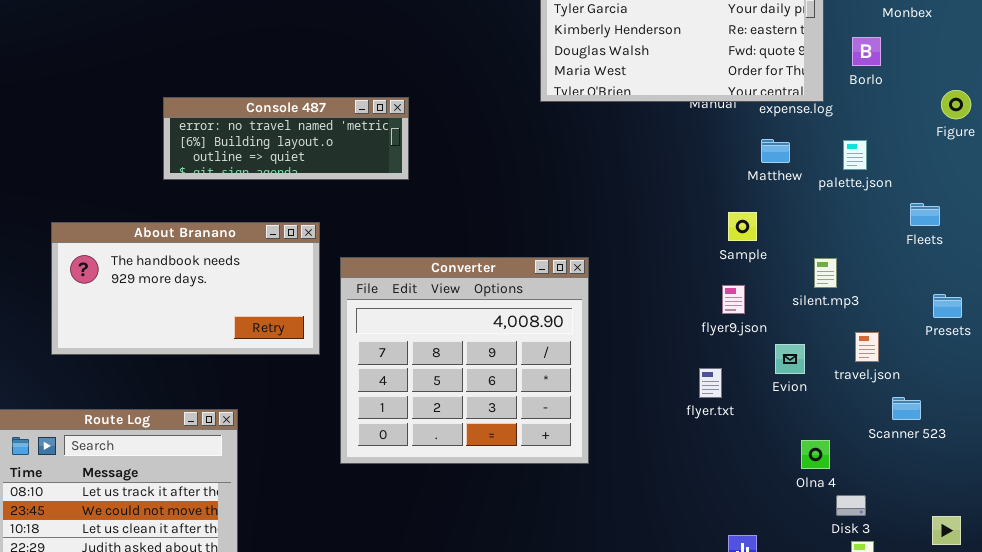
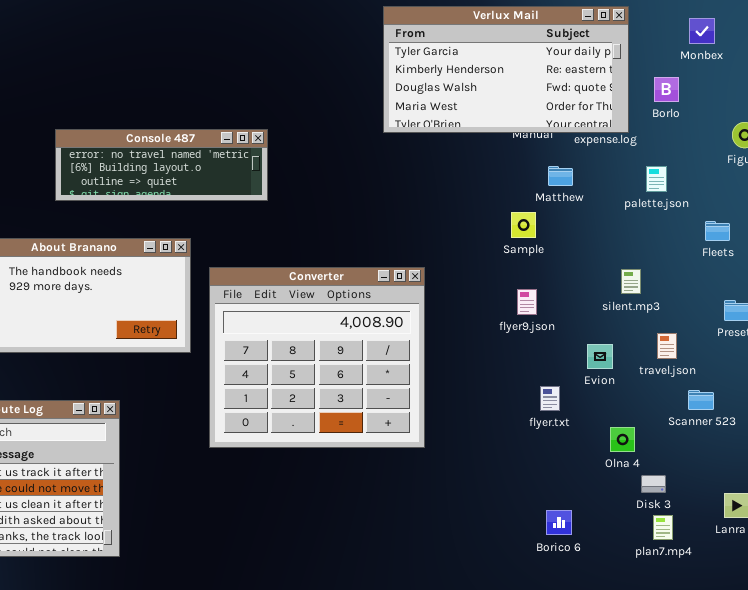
Matthew: [761,139,790,163] -> [548,166,573,186], moved
Sample: [728,212,757,241] -> [511,212,536,238], moved
flyer9.json: [722,285,745,314] -> [517,289,537,315], moved
flyer.txt: [699,368,722,398] -> [540,386,560,411], moved

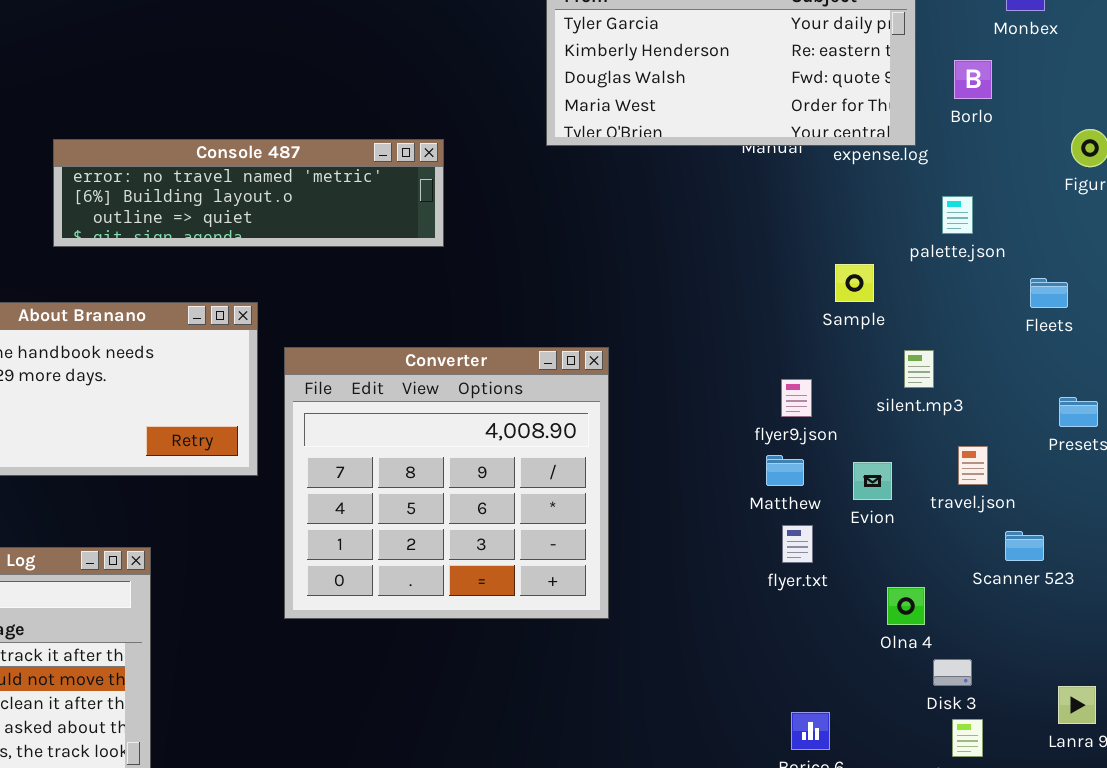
Console 487: [55,129,268,201] -> [53,139,444,247], resized
Matthew: [548,166,573,186] -> [766,455,804,486], moved
Sample: [511,212,536,238] -> [835,264,874,302], moved
flyer9.json: [517,289,537,315] -> [781,379,812,417], moved

